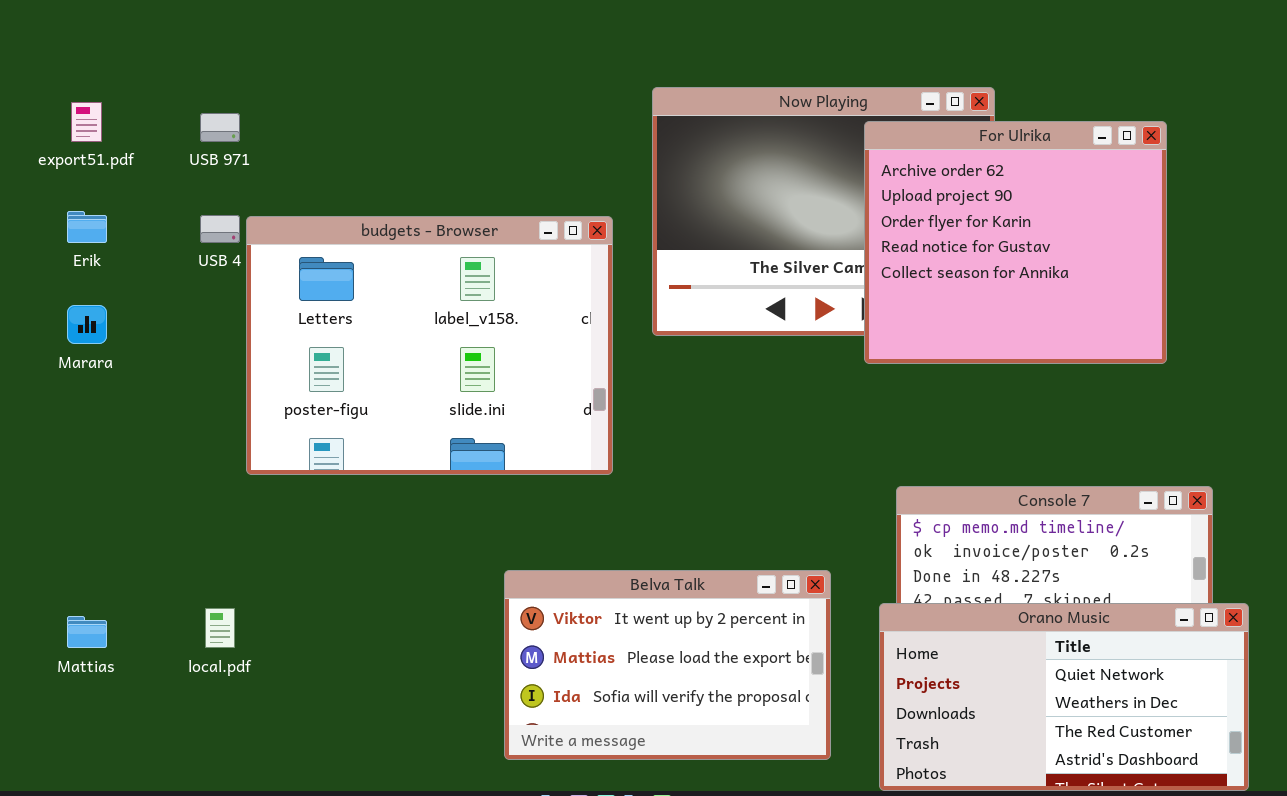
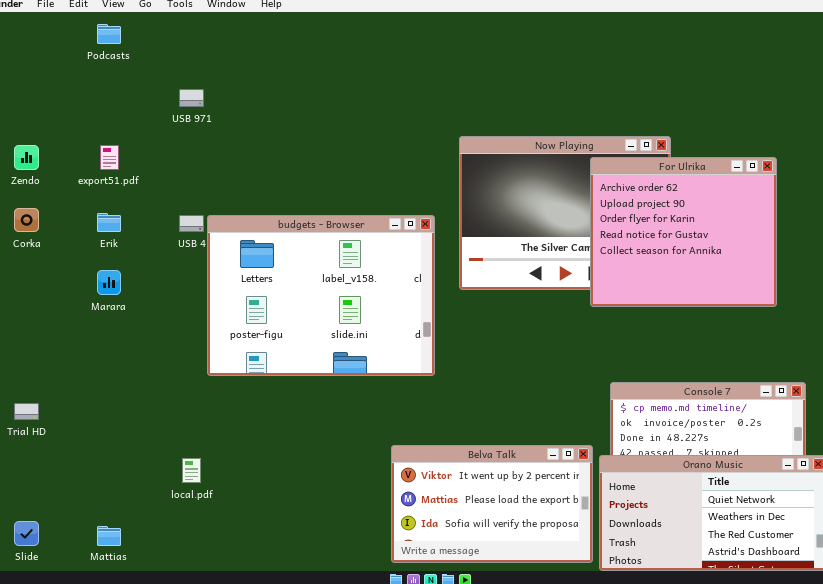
USB 971: [200,113,240,142] -> [179,89,204,107], moved
Belva Talk: [504,570,831,760] -> [391,445,593,563], moved
Mattias: [67,616,107,648] -> [97,526,121,546], moved

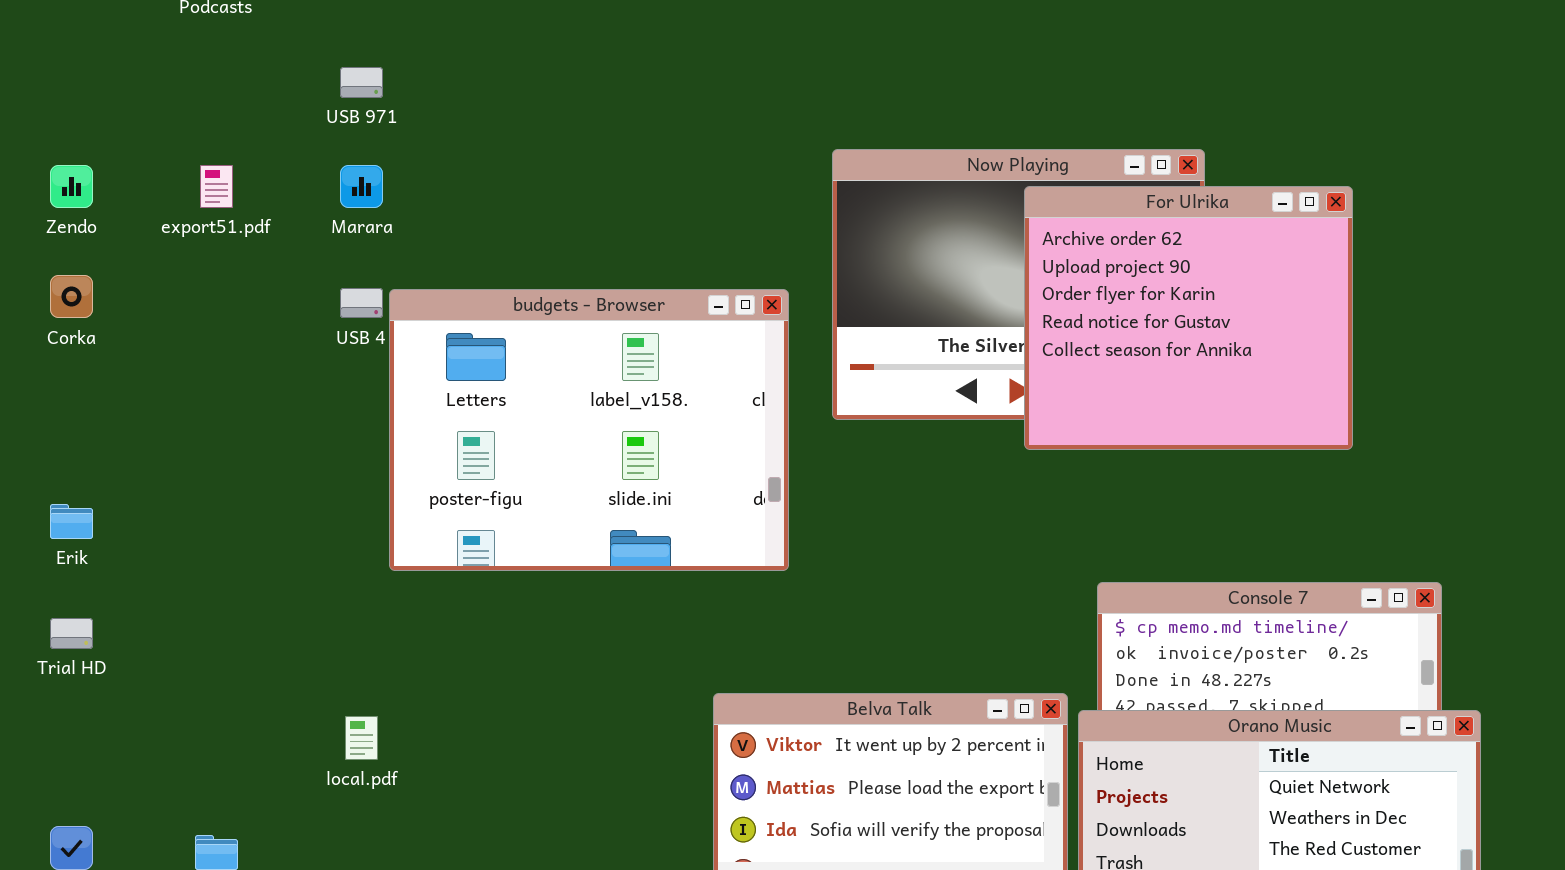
For Ulrika: [590,157,777,307] -> [1024,186,1353,450], moved
Erik: [97,213,121,232] -> [50,504,93,539], moved
Marara: [97,270,121,295] -> [340,165,383,208], moved

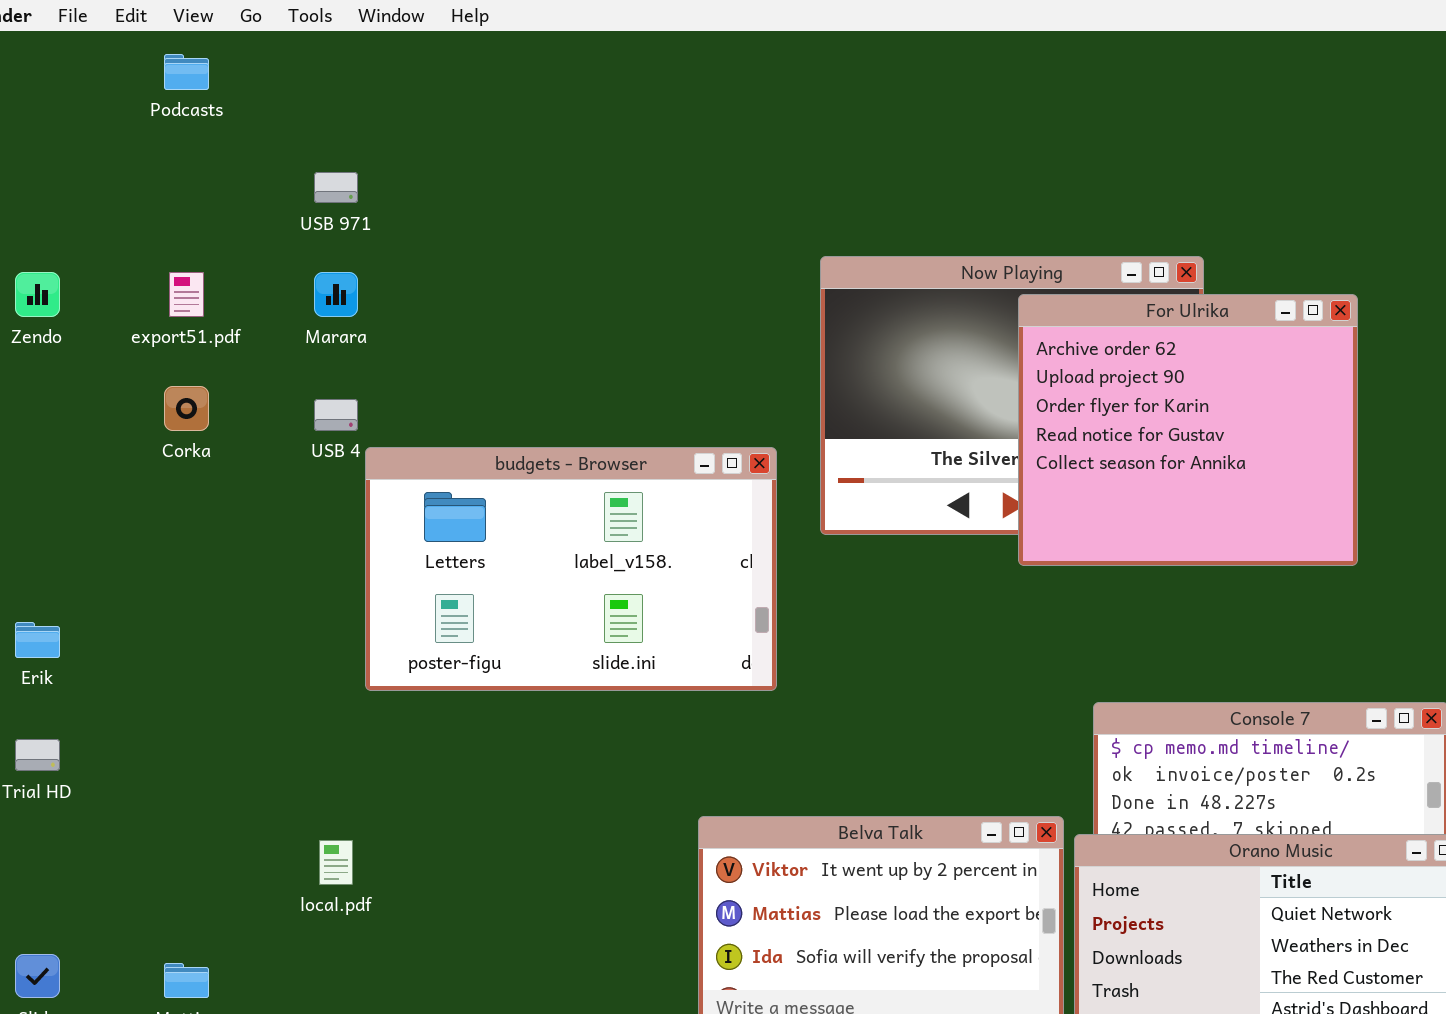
Corka: [50,275,93,318] -> [164,386,209,431], moved
budgets - Browser: [389,289,789,571] -> [365,447,777,691], resized

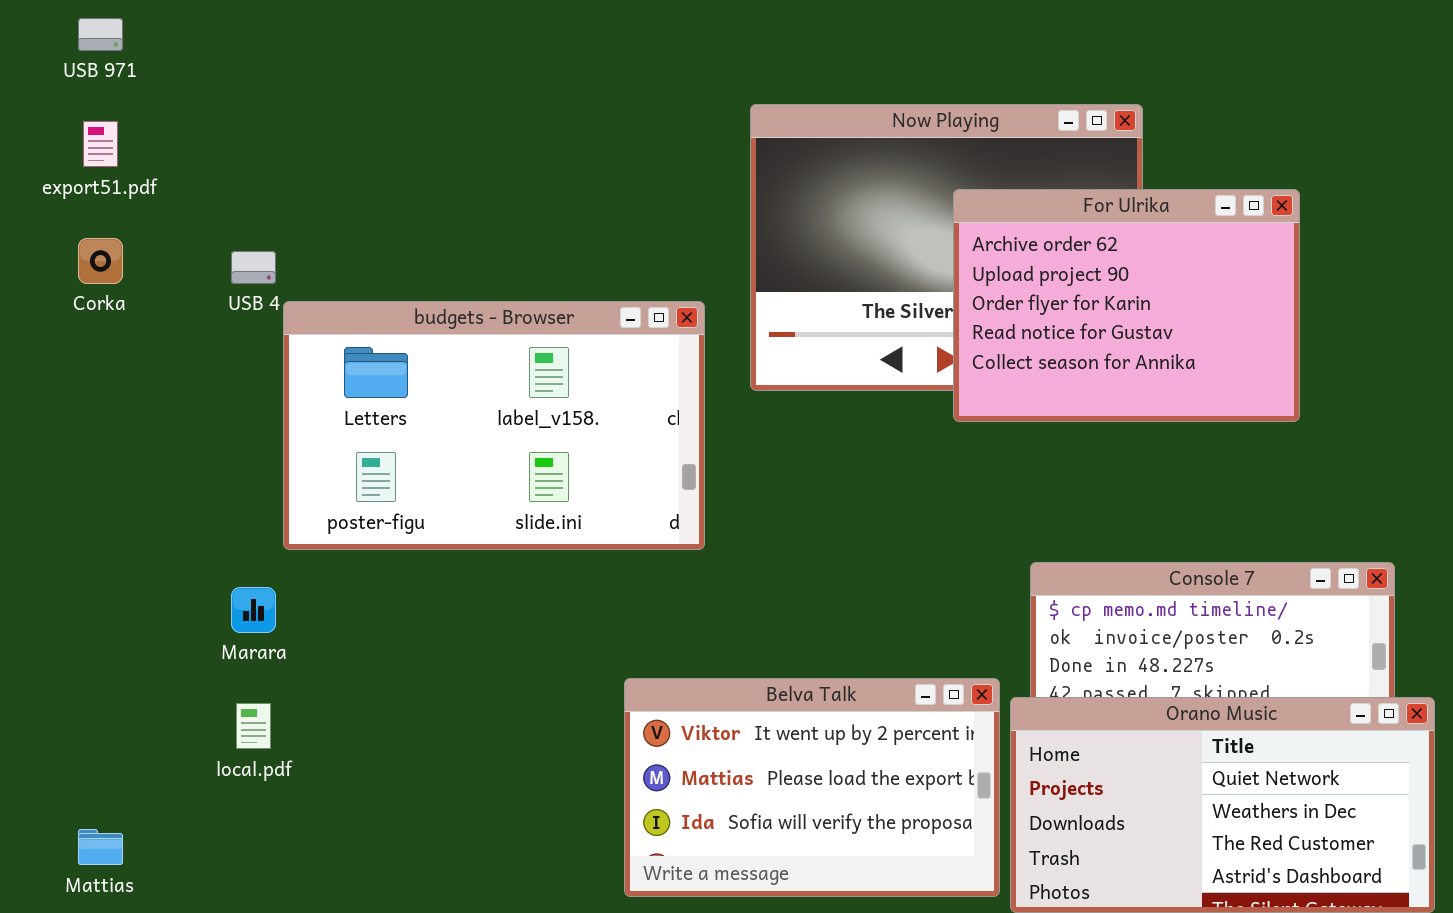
USB 971: [314,172,358,203] -> [78,18,123,51], moved
Marara: [314,272,358,317] -> [231,587,276,633], moved
For Ulrika: [1018,294,1358,566] -> [953,189,1300,422], resized

